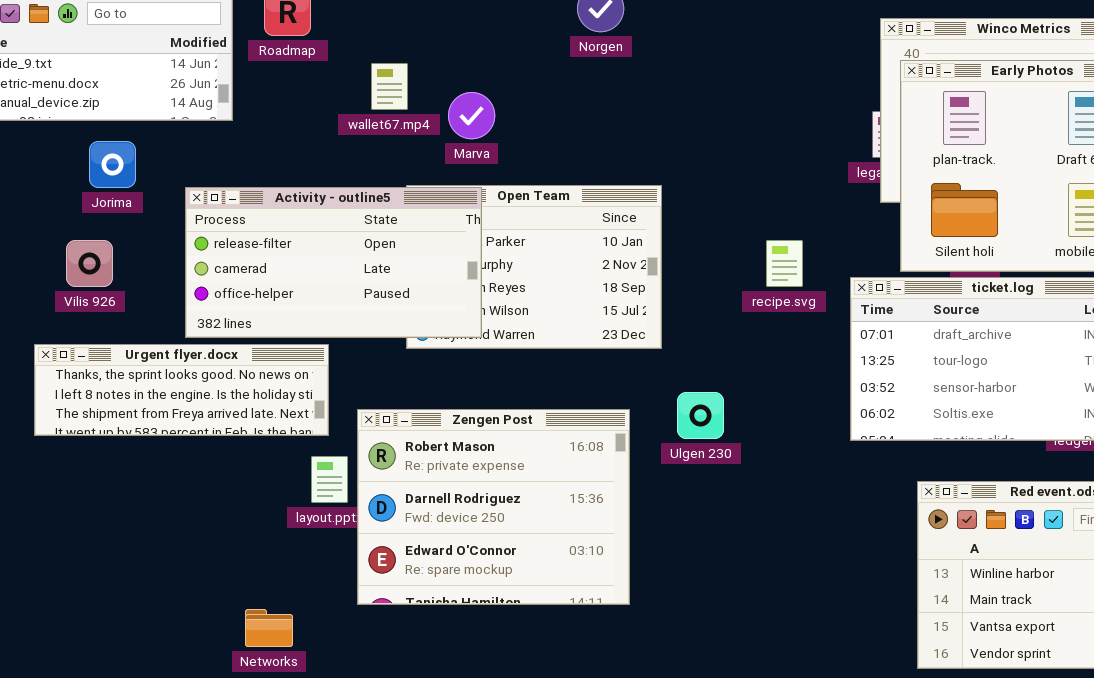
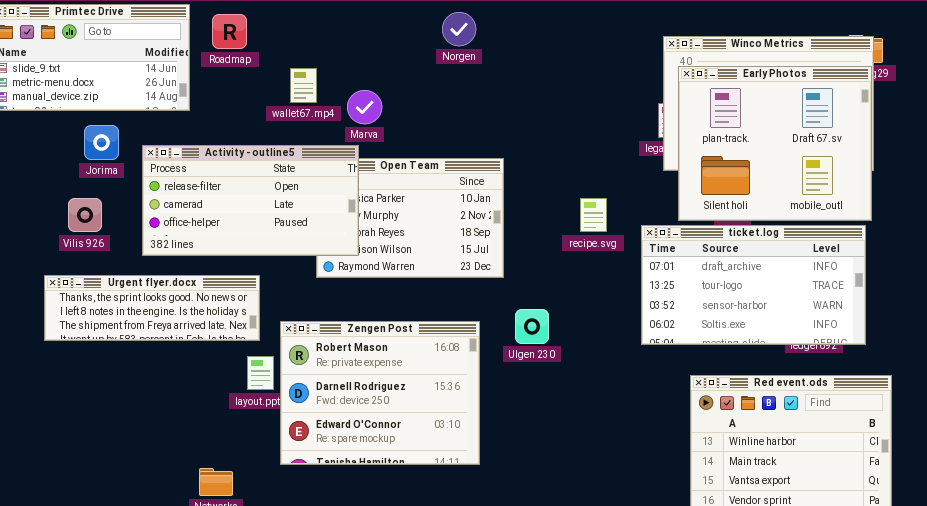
Activity - outline5: [185,187,482,338] -> [142,145,359,256], moved

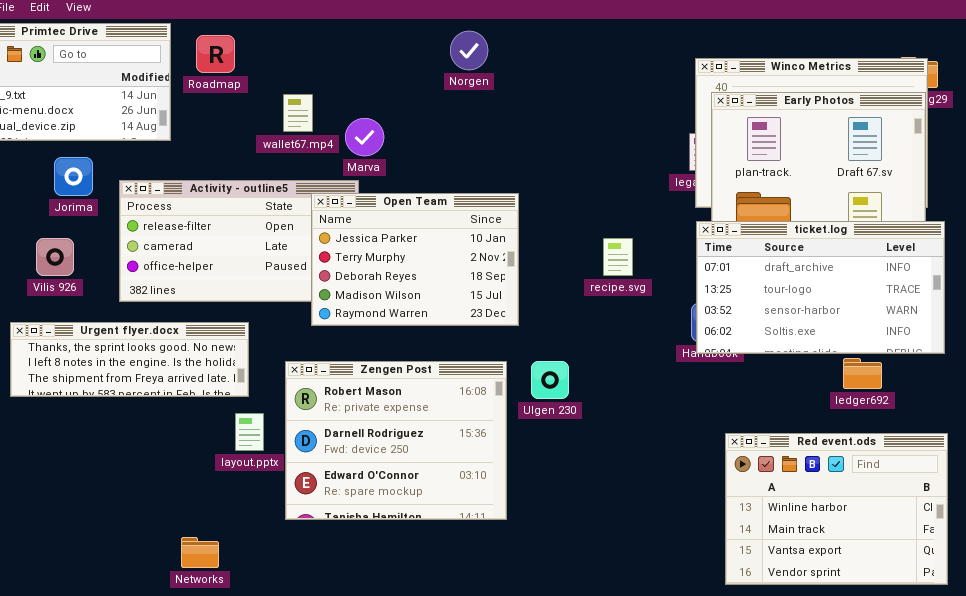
Open Team: [316,158,504,278] -> [311,193,519,326], raised
ticket.log: [641,225,866,345] -> [696,221,945,354], moved
Zengen Post: [280,321,480,465] -> [285,361,507,520], moved

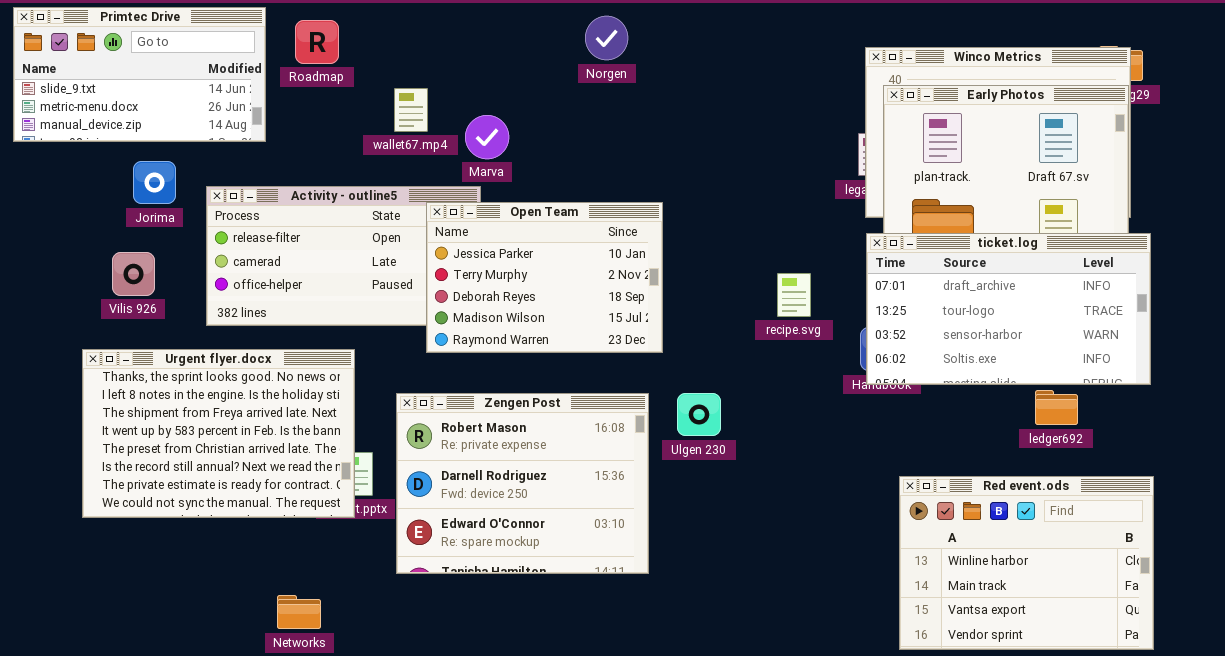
recipe.svg: [603,238,633,276] -> [777,273,811,317], moved
Urgent flyer.docx: [10,322,249,397] -> [82,349,355,518], resized

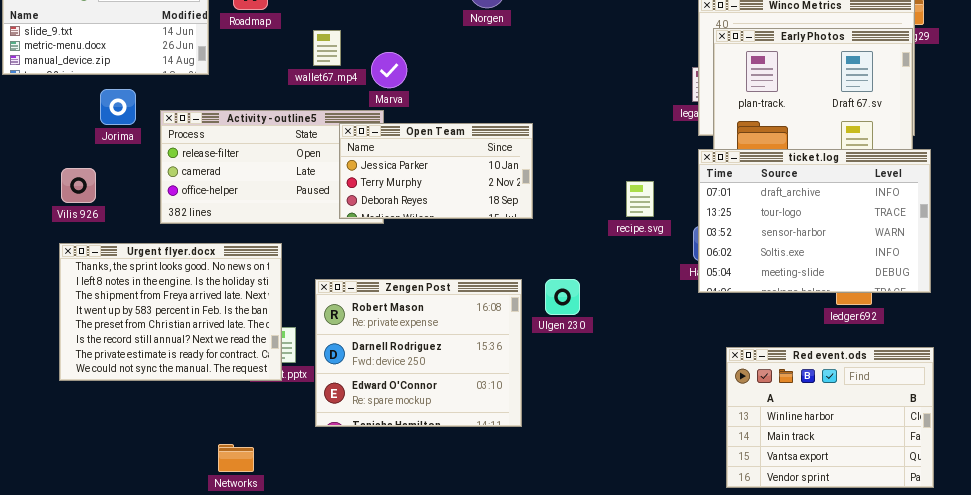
Open Team: [426,202,663,353] -> [339,123,533,219], resized
ticket.log: [866,233,1151,385] -> [698,149,931,293], resized
Vilis 926: [112,252,155,296] -> [61,168,96,203], moved

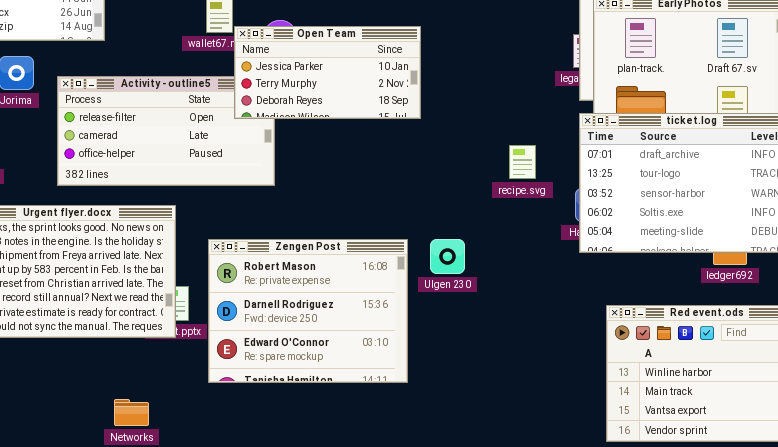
Open Team: [339,123,533,219] -> [234,26,421,119], moved

